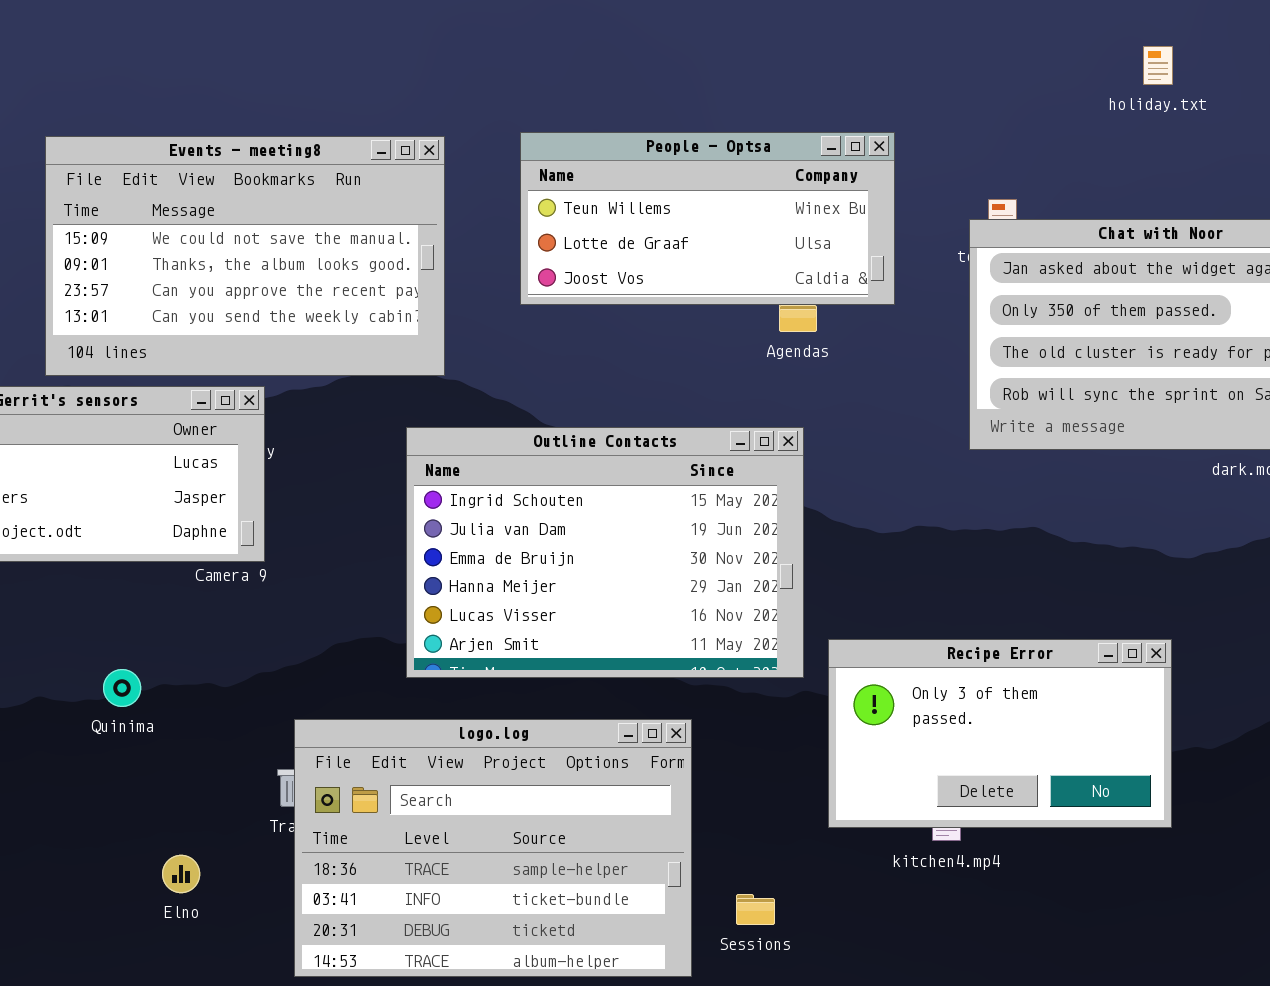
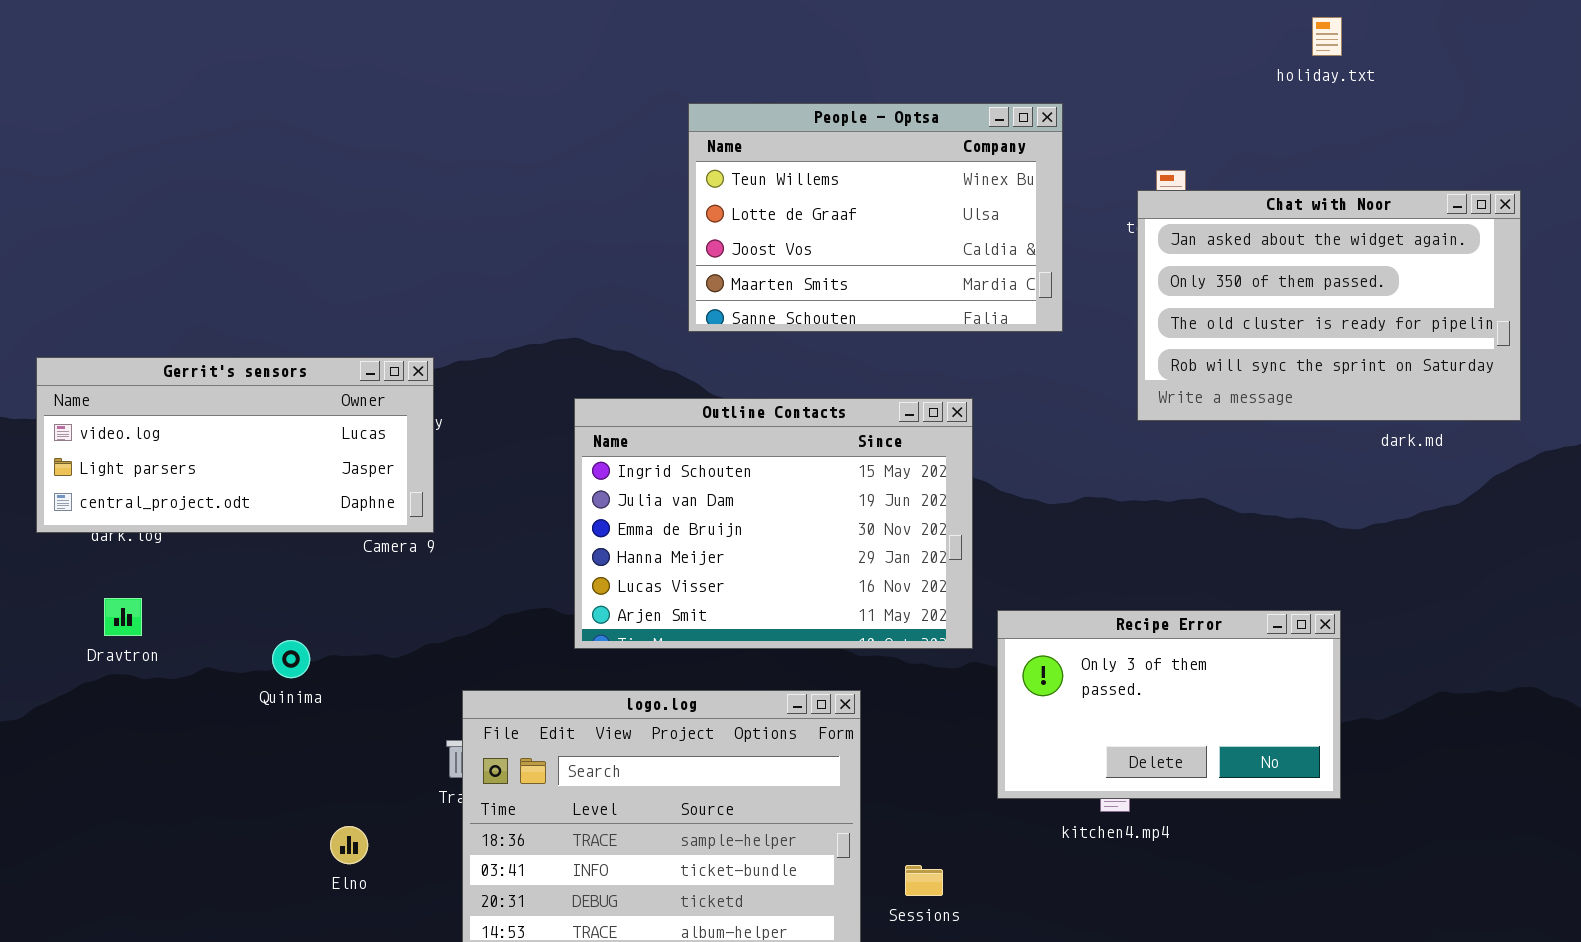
People - Optsa: [520,132,895,305] -> [688,103,1063,332], resized
Events - meeting8: [45,136,445,376] -> none, closed

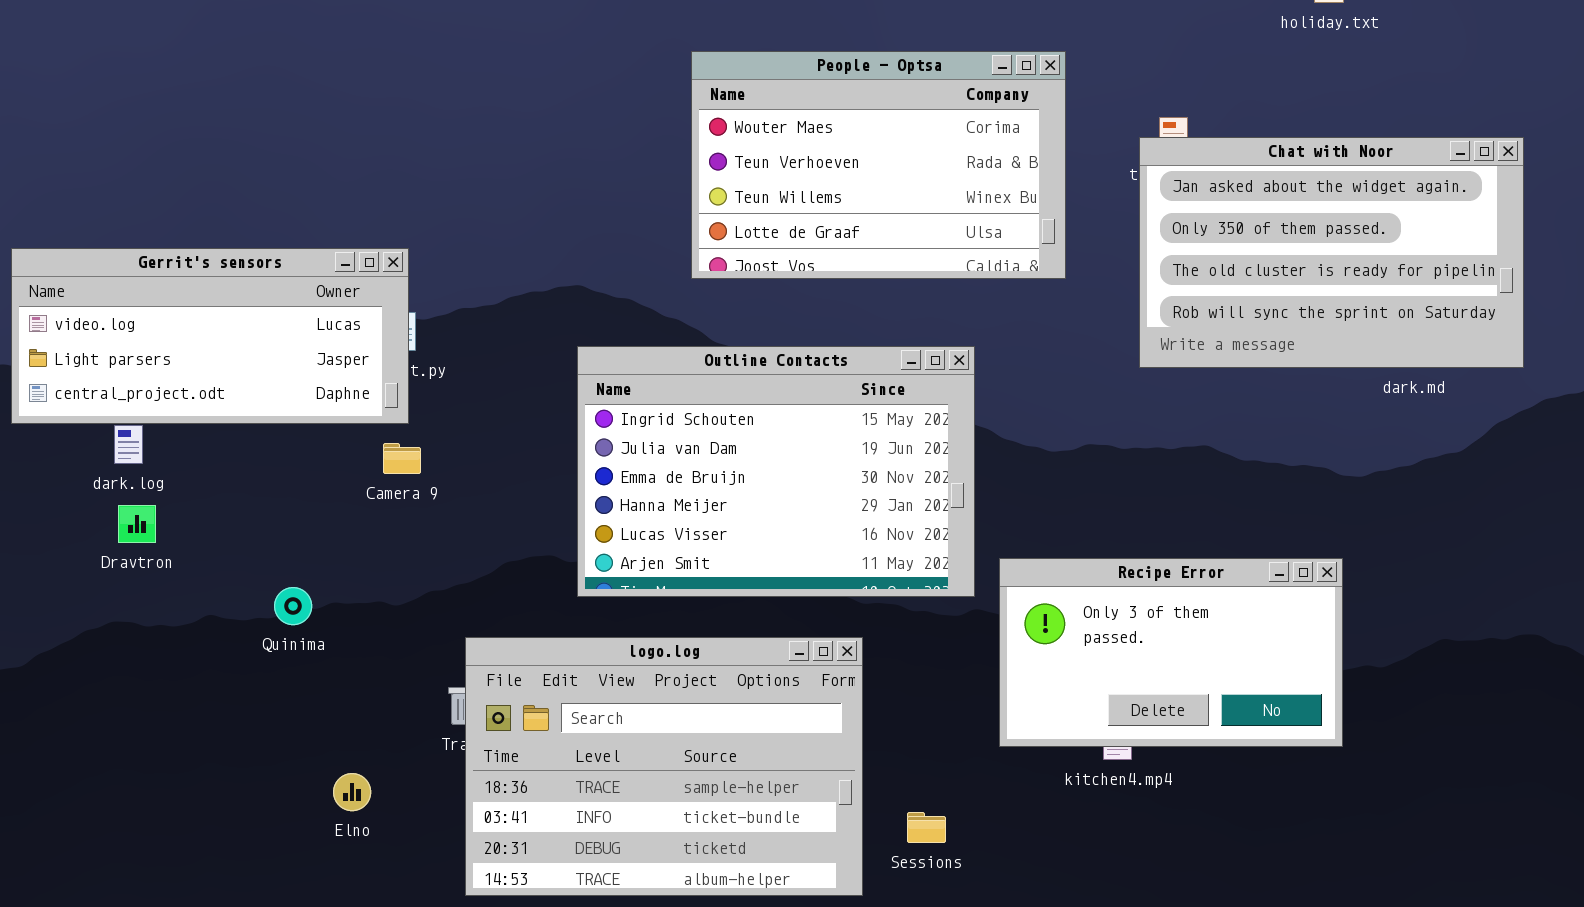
People - Optsa: [688,103,1063,332] -> [691,51,1066,279], scrolled up 2 rows
Gerrit's sensors: [36,357,434,533] -> [11,248,409,424], moved
Dravtron: [104,598,142,636] -> [118,505,156,543], moved

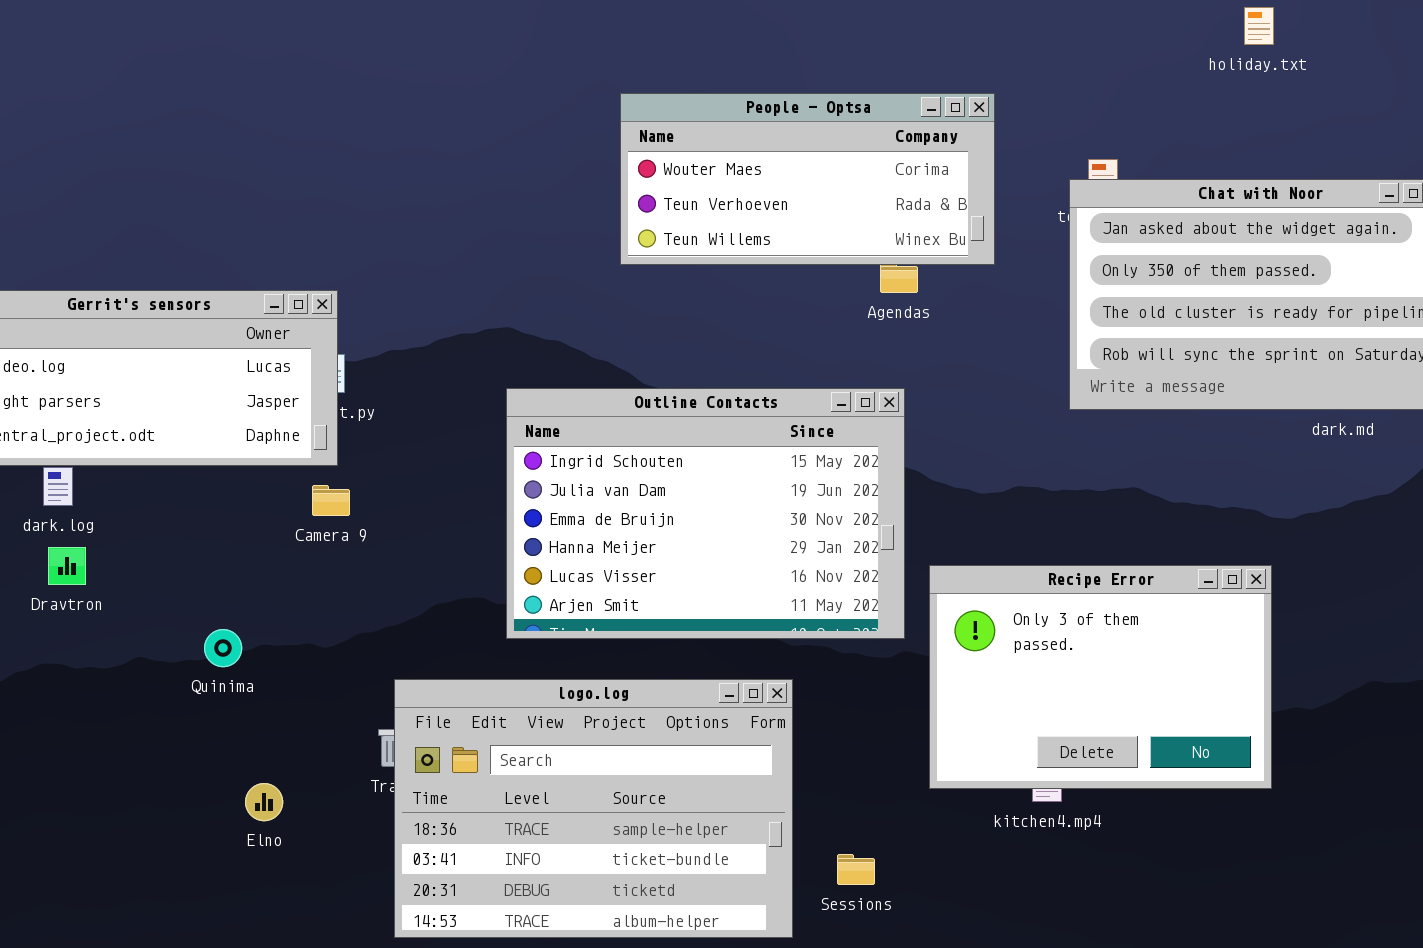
People - Optsa: [691,51,1066,279] -> [620,93,995,265], resized
Recipe Error: [999,558,1343,747] -> [929,565,1272,789], resized
Elno: [333,773,371,811] -> [245,783,283,821], moved

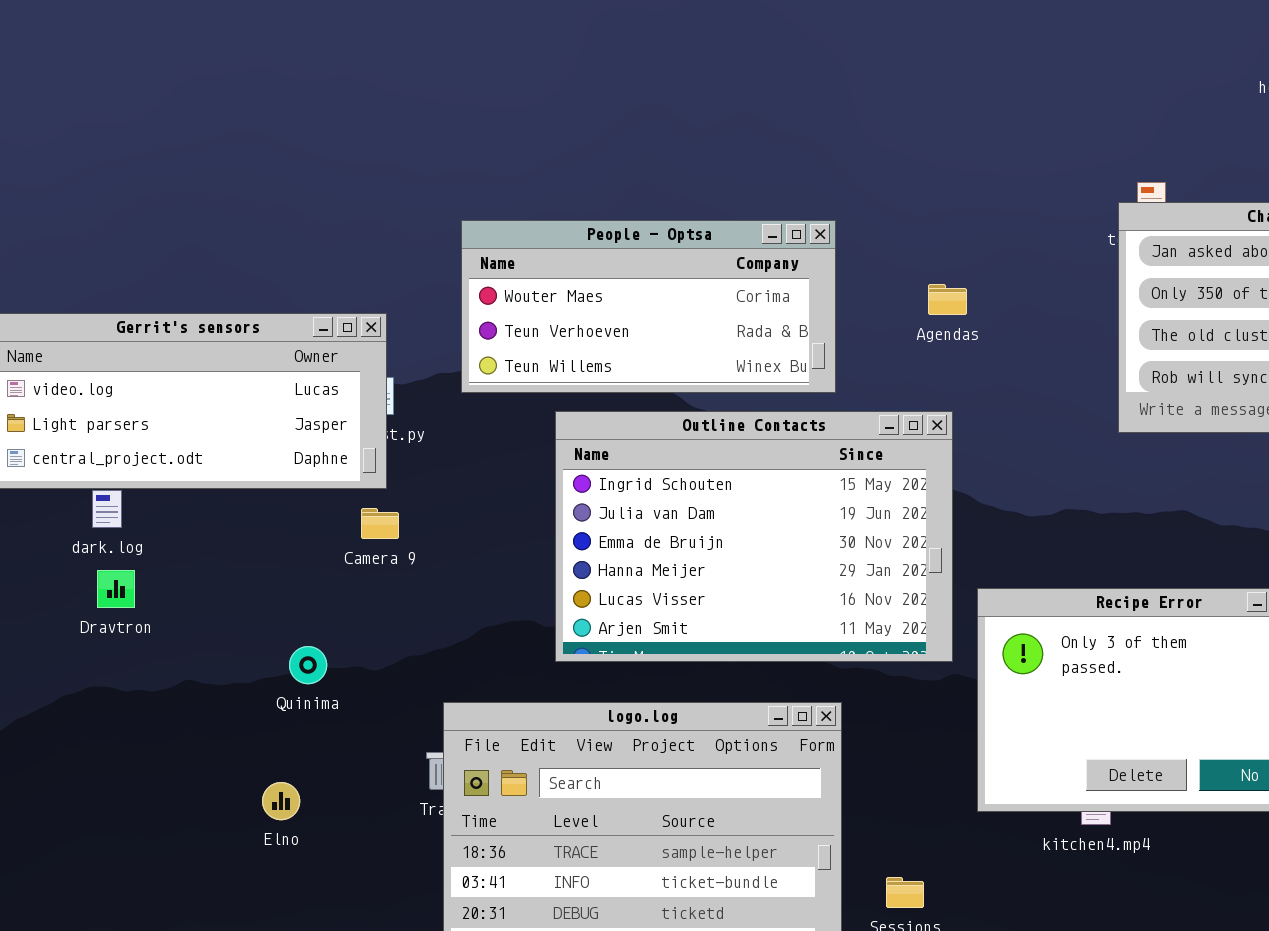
People - Optsa: [620,93,995,265] -> [461,220,836,393], moved
Quinima: [204,629,242,667] -> [289,646,327,684], moved
Elno: [245,783,283,821] -> [262,782,300,820], moved

